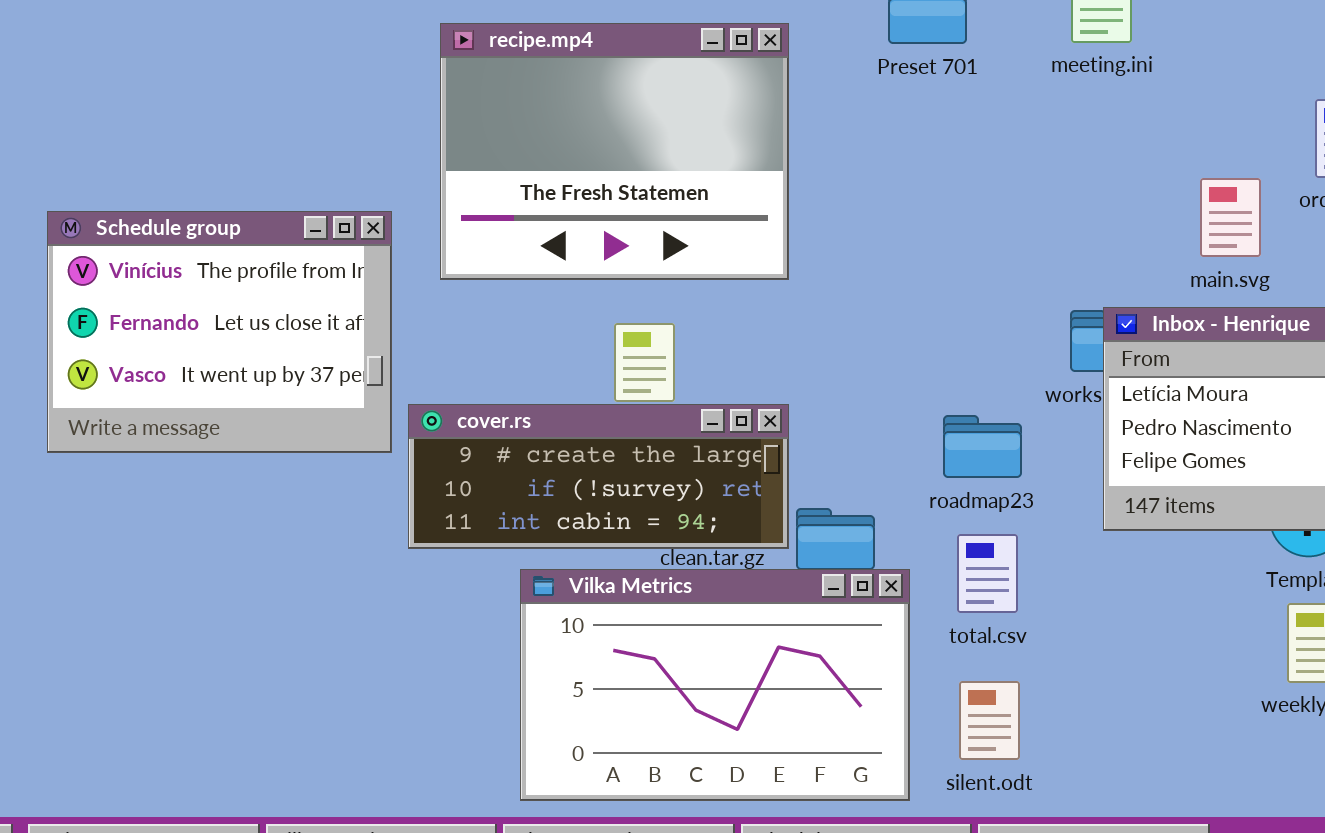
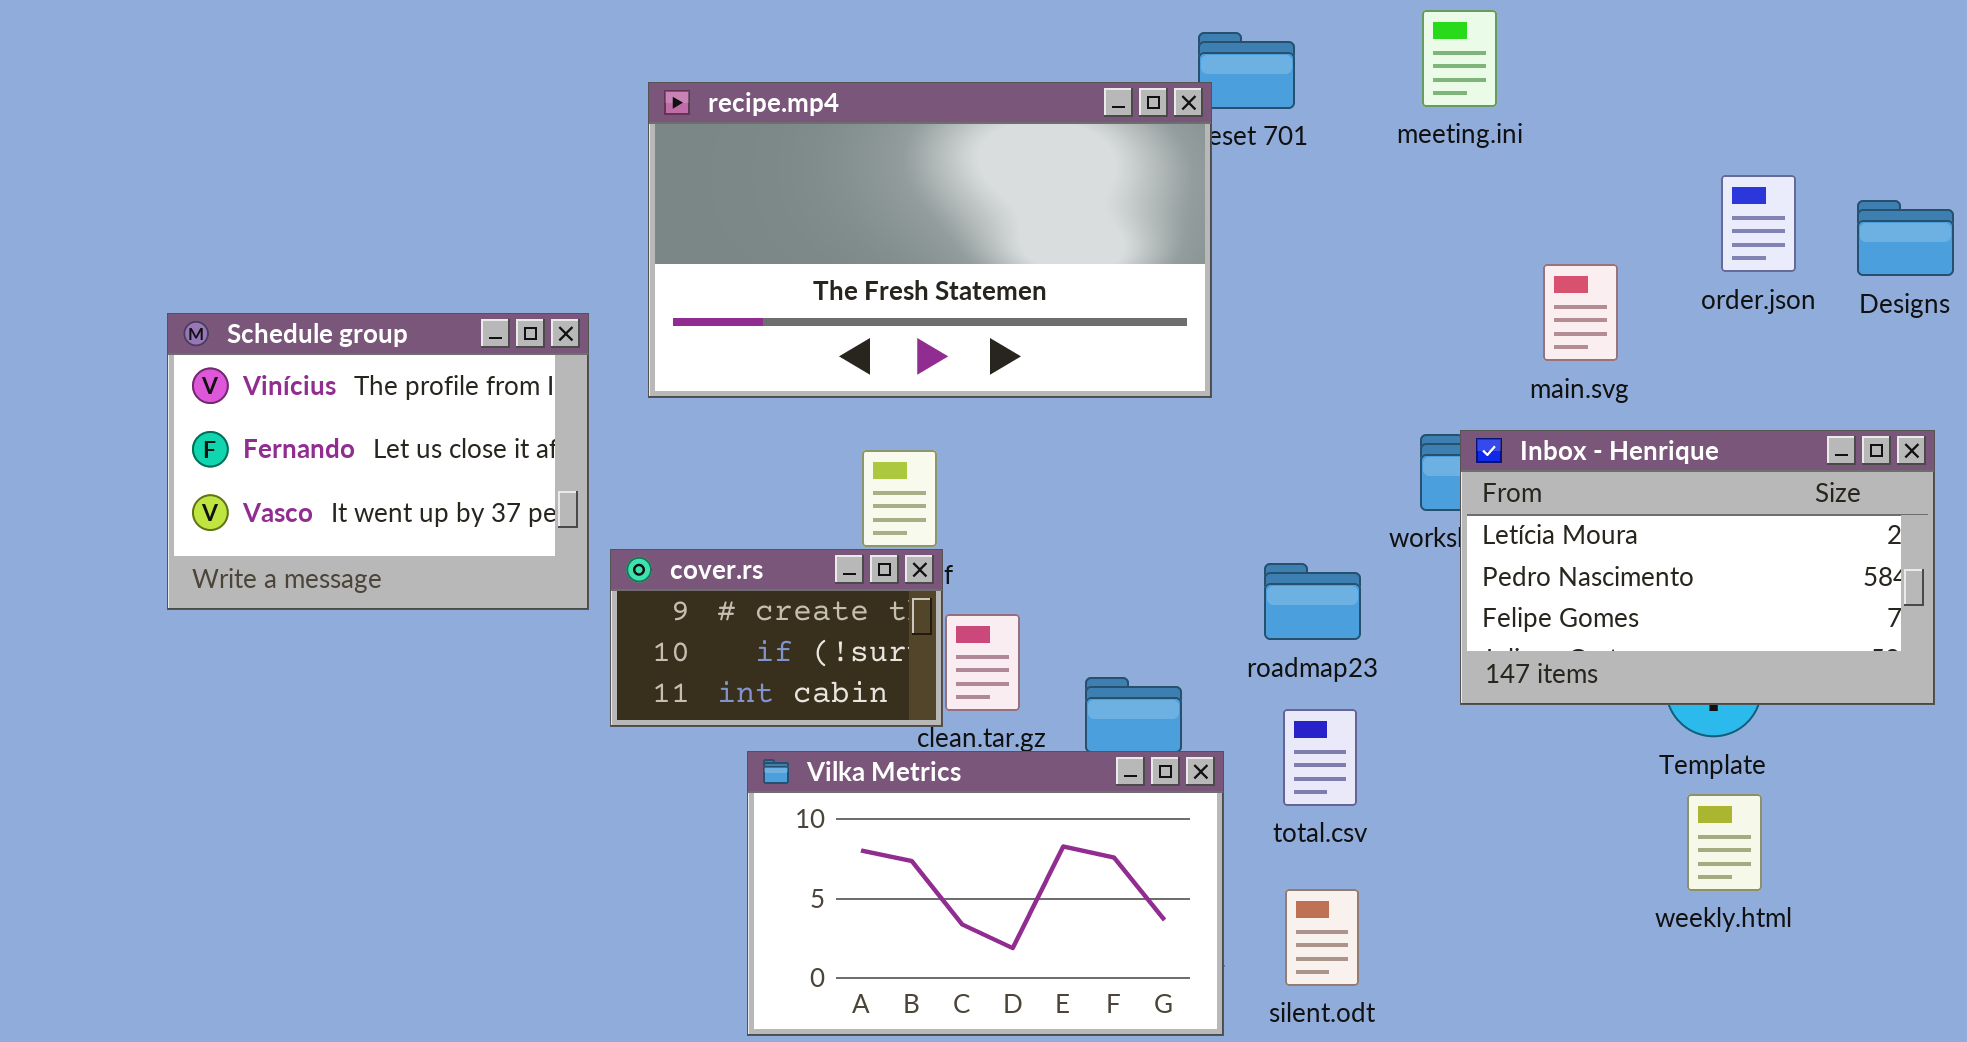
recipe.mp4: [440,23,789,280] -> [648,82,1212,398], resized
main.svg: [1200,178,1261,257] -> [1543,264,1618,361], moved
cover.rs: [408,404,789,549] -> [610,549,943,727], resized

